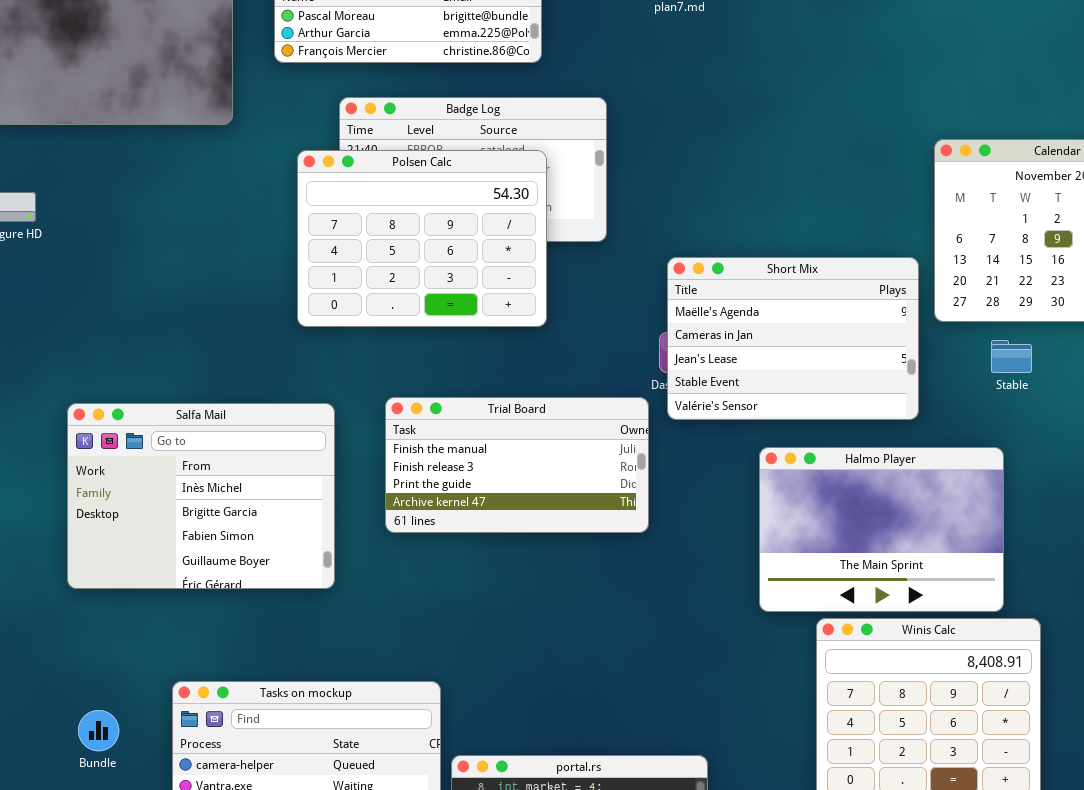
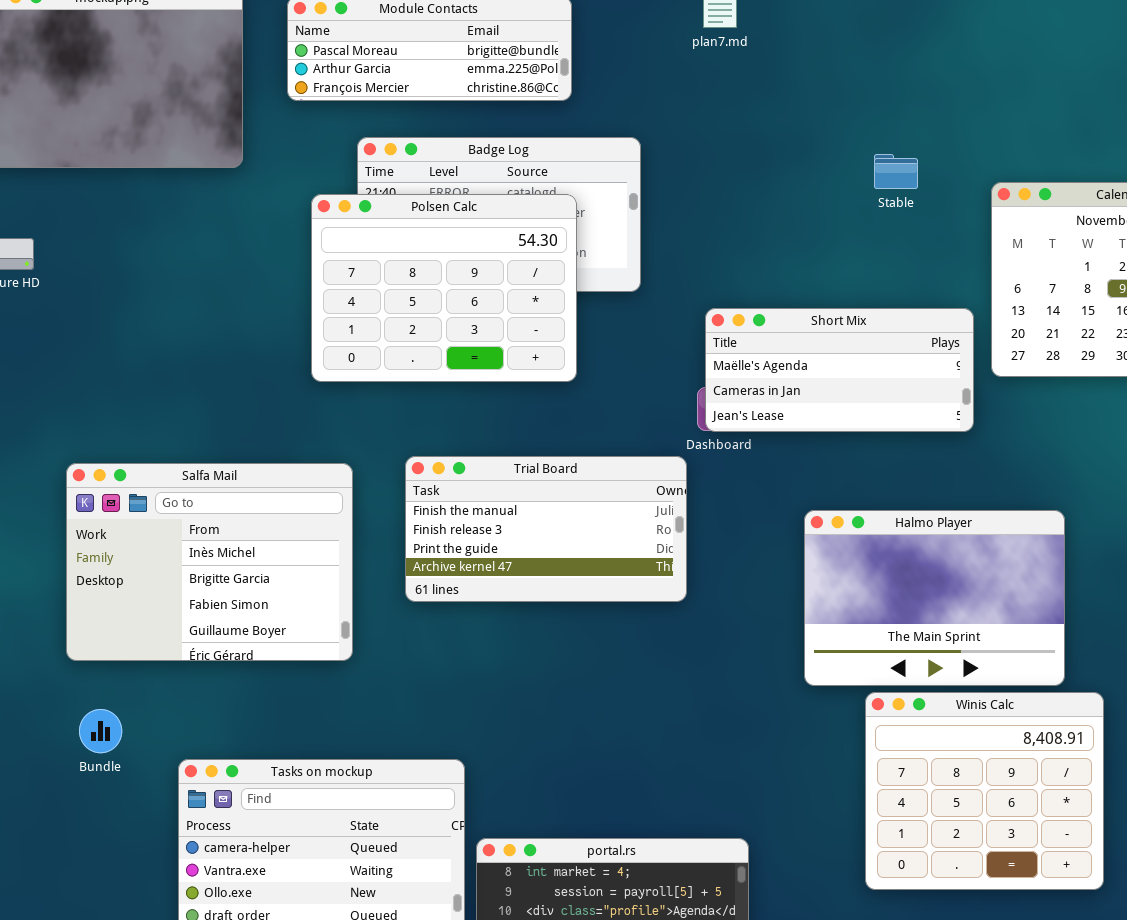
Short Mix: [667,257,919,420] -> [705,308,974,432], resized
Stable: [991,340,1032,373] -> [874,154,918,189], moved
Bundle: [78,710,119,751] -> [79,709,122,753], moved

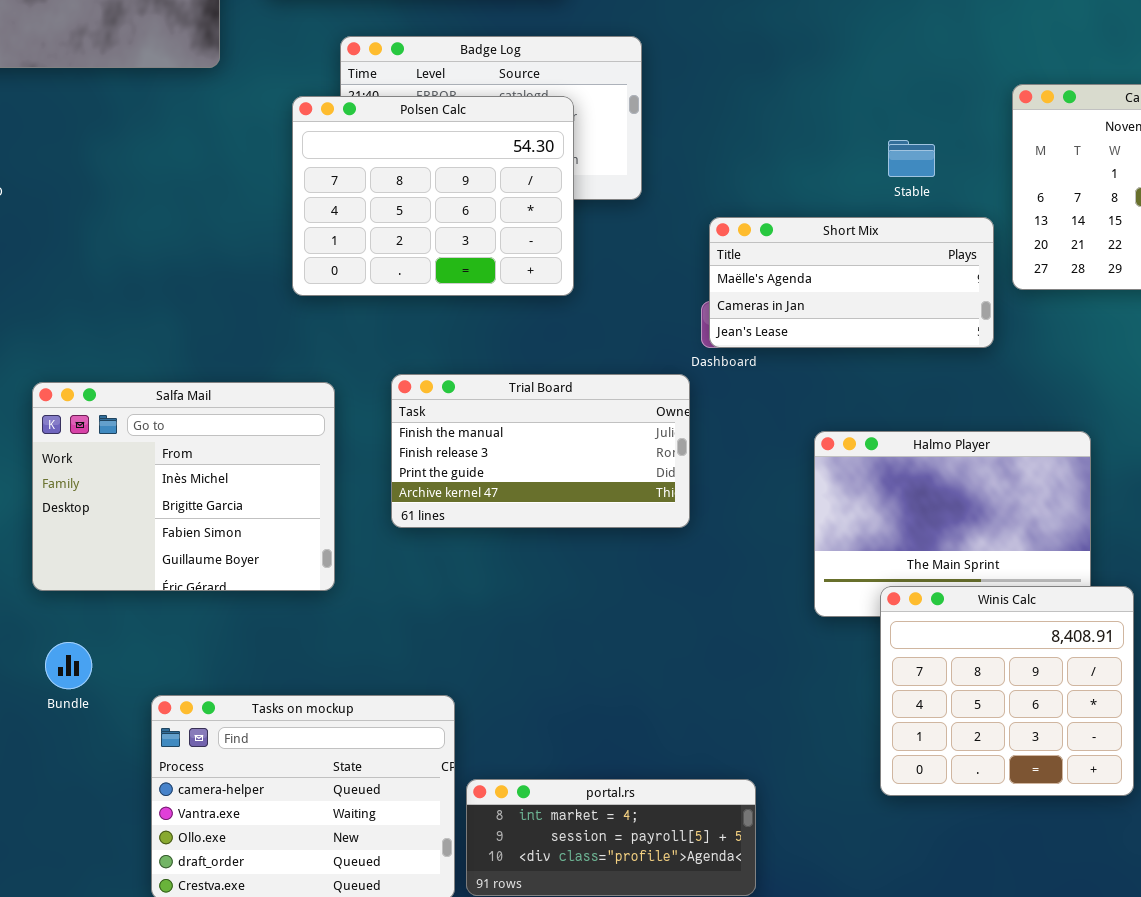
Stable: [874,154,918,189] -> [888,140,935,177], moved
Winis Calc: [865,692,1104,890] -> [880,586,1134,796], moved

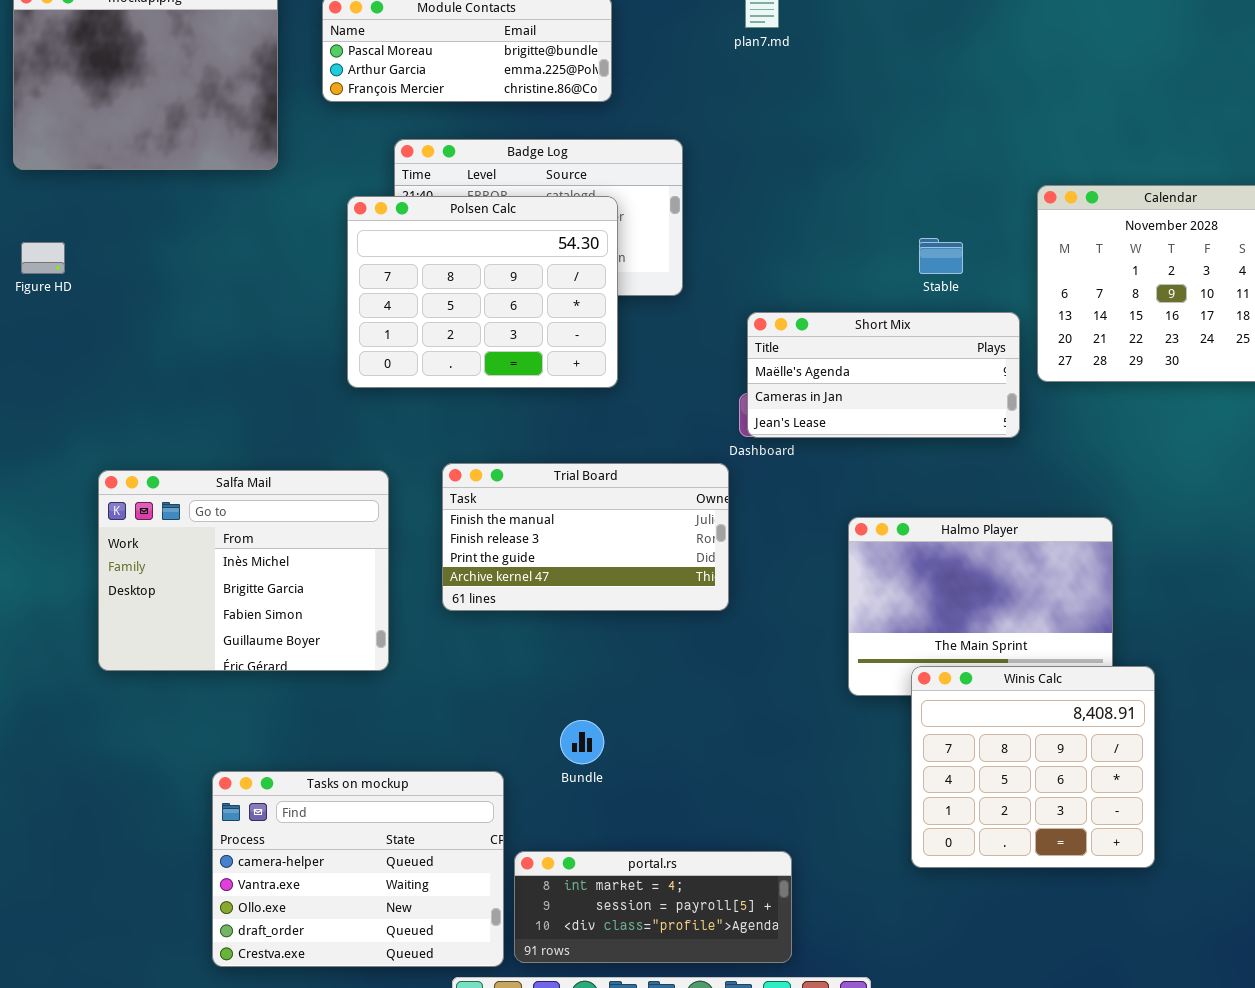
Bundle: [45,642,92,689] -> [560,720,604,764], moved

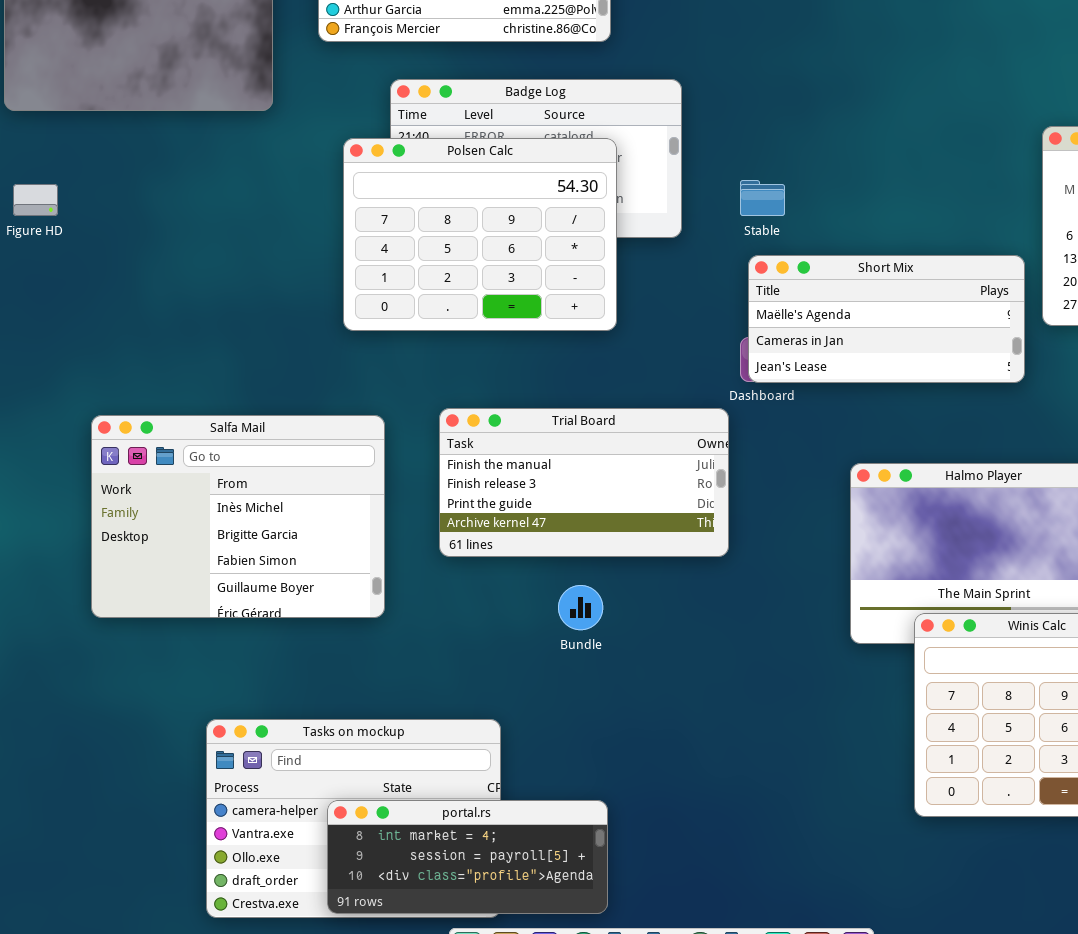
Stable: [919,238,963,274] -> [740,180,785,216], moved
Bundle: [560,720,604,764] -> [558,585,603,630], moved
portal.rs: [514,851,792,963] -> [327,800,608,914], moved

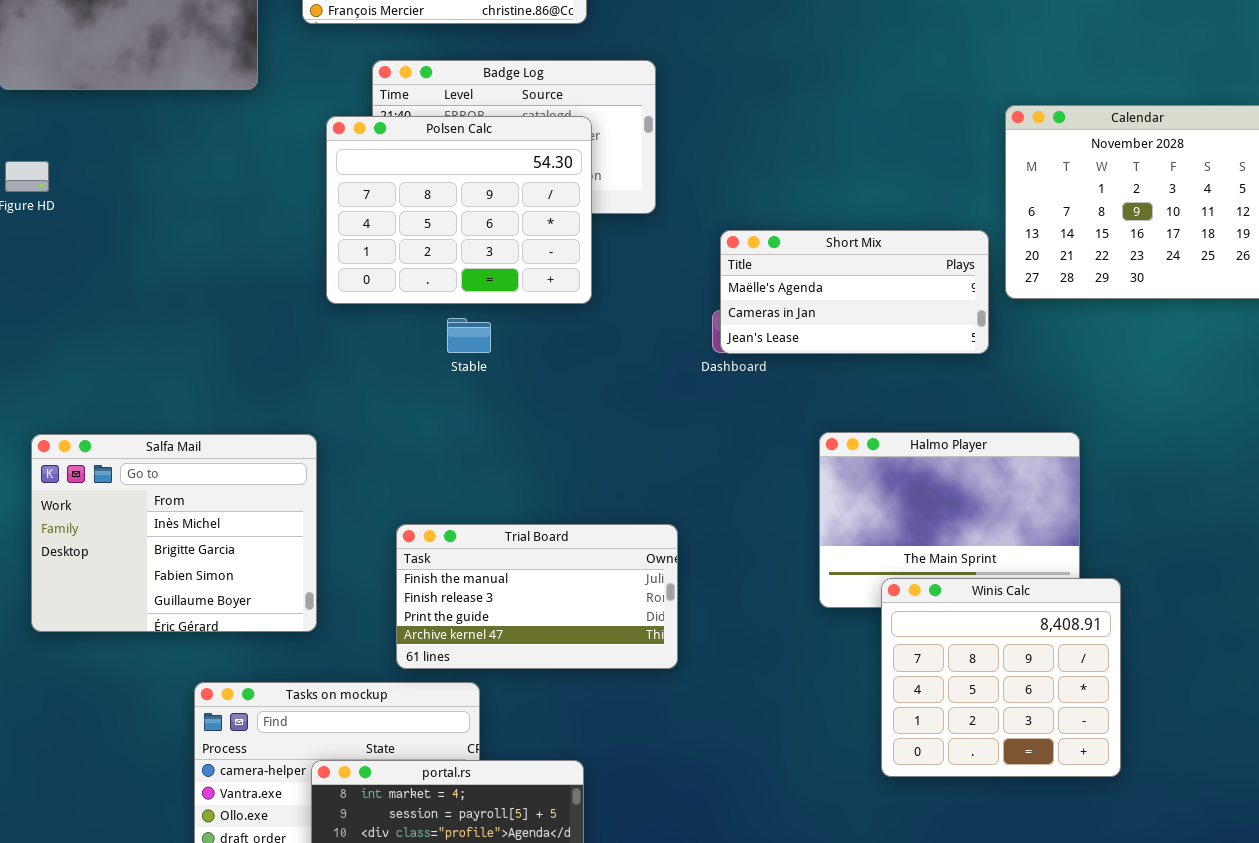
Stable: [740,180,785,216] -> [447,318,491,353], moved
Trial Board: [439,408,729,557] -> [396,524,678,669], moved
Salfa Mail: [91,415,385,618] -> [31,434,317,632], moved

